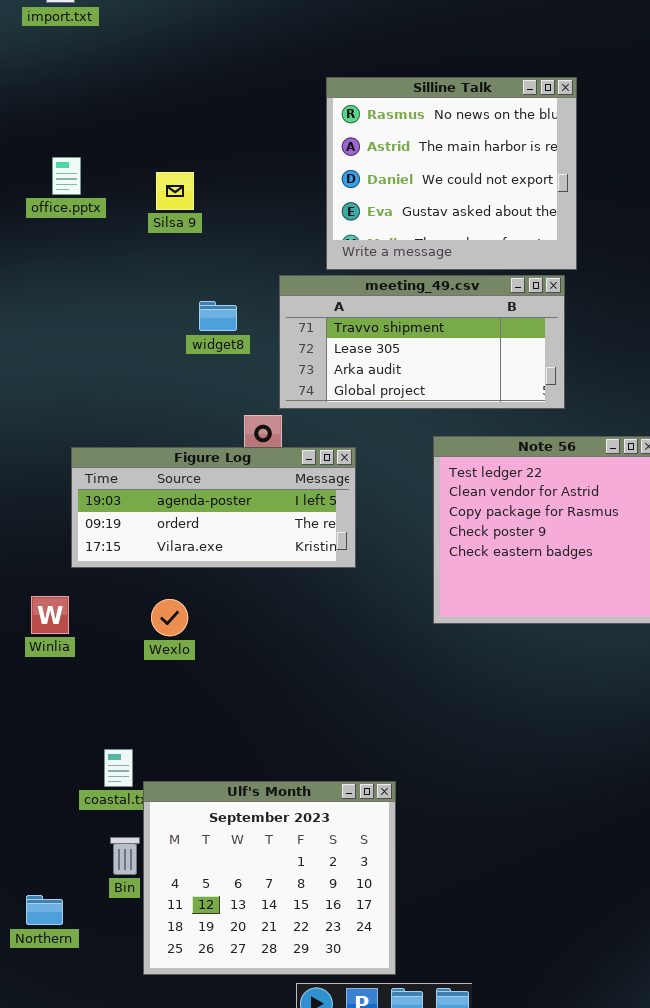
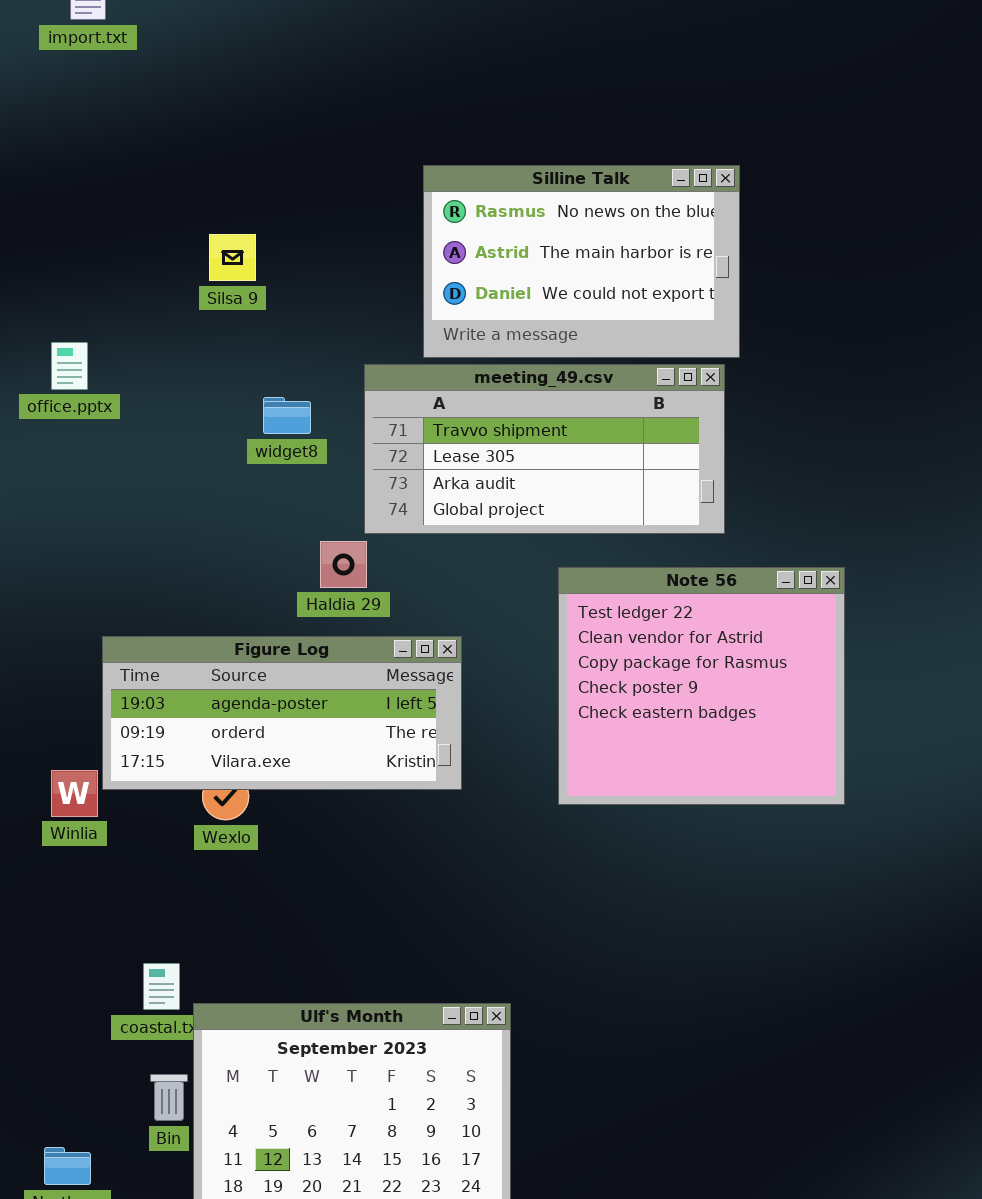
Silline Talk: [326,77,577,270] -> [423,165,740,358], resized
office.pptx: [52,157,81,195] -> [51,342,88,390], moved
Figure Log: [71,447,356,568] -> [102,636,462,790], moved

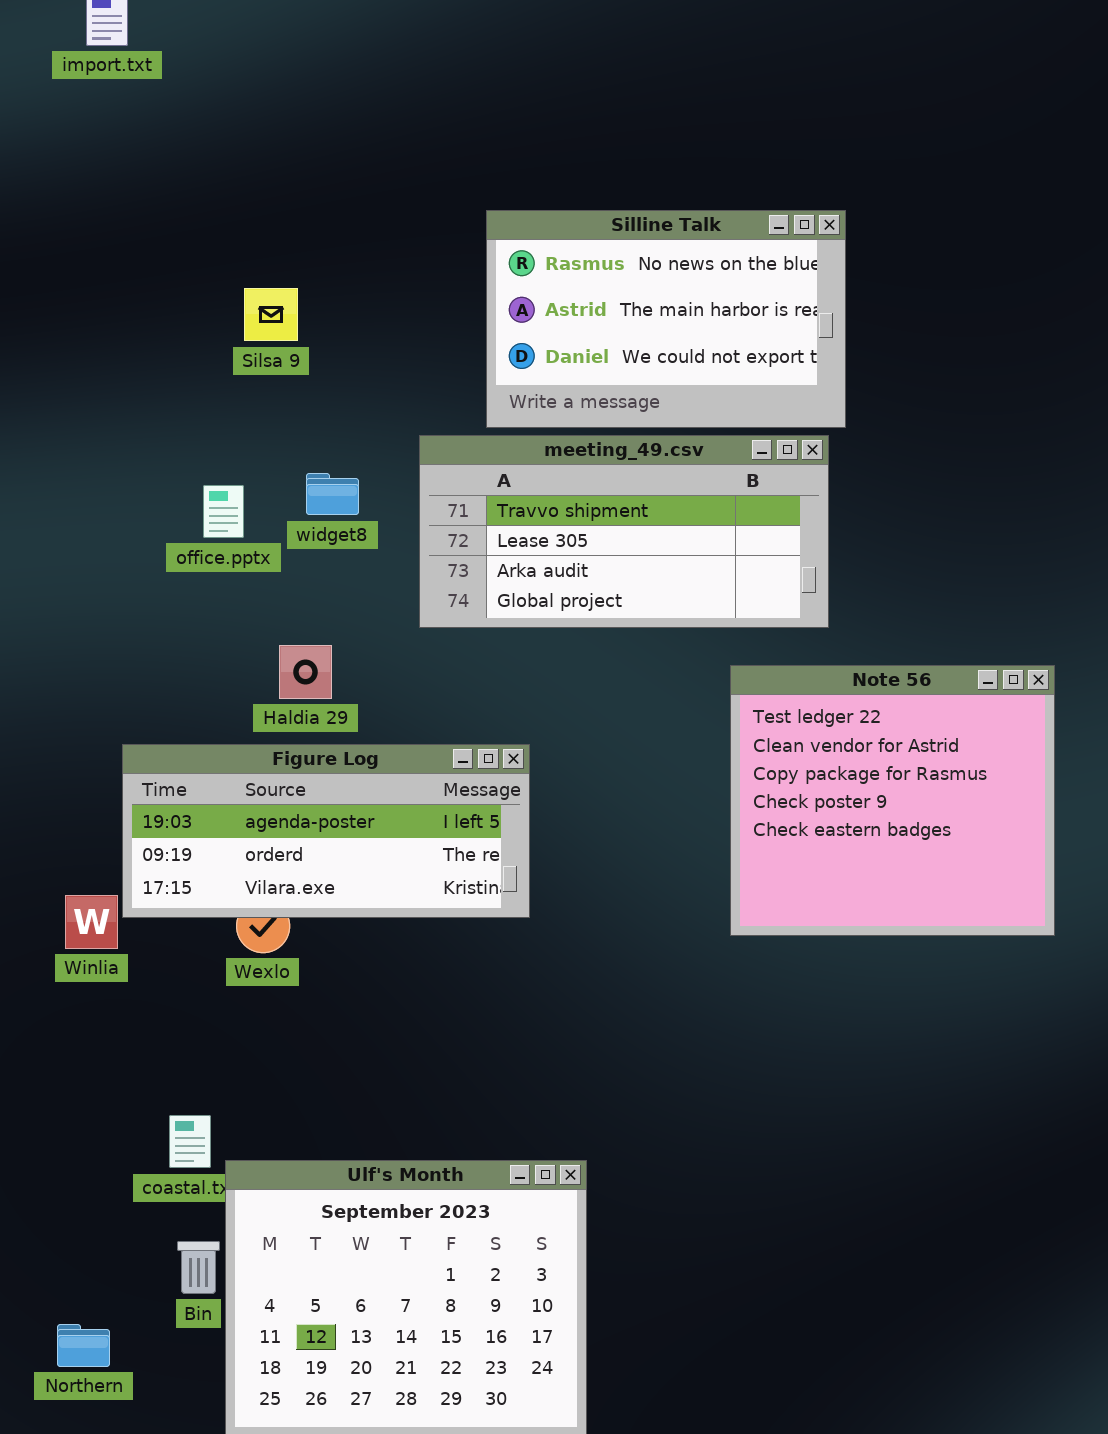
office.pptx: [51,342,88,390] -> [203,485,244,538], moved
Haldia 29: [320,541,367,588] -> [279,645,332,699], moved
Note 56: [558,567,845,805] -> [730,665,1055,936], moved

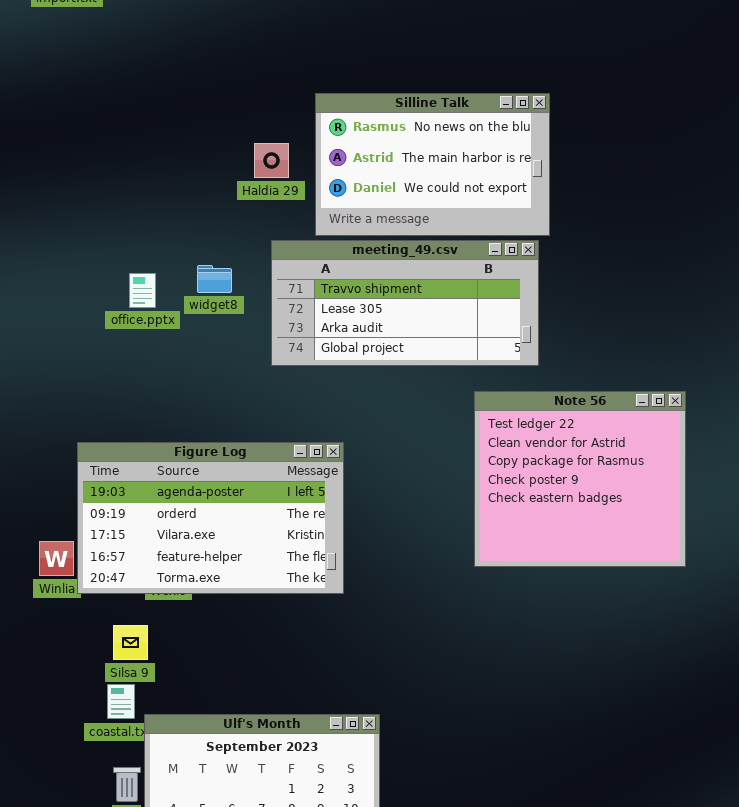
Silsa 9: [244,288,298,341] -> [113,625,148,660], moved
Haldia 29: [279,645,332,699] -> [254,143,289,178], moved
Figure Log: [122,744,530,918] -> [77,442,344,594], resized

